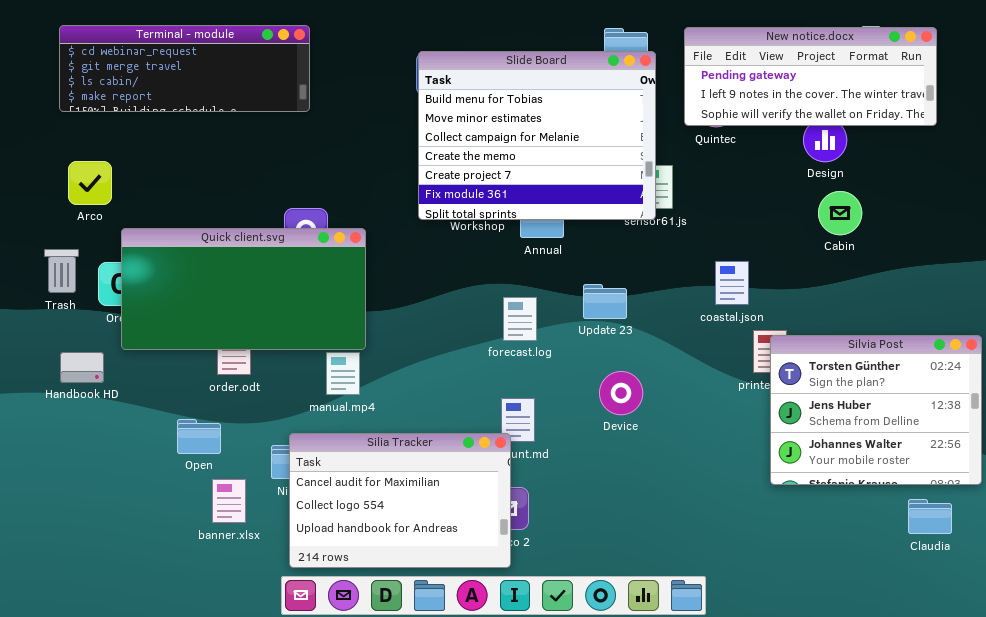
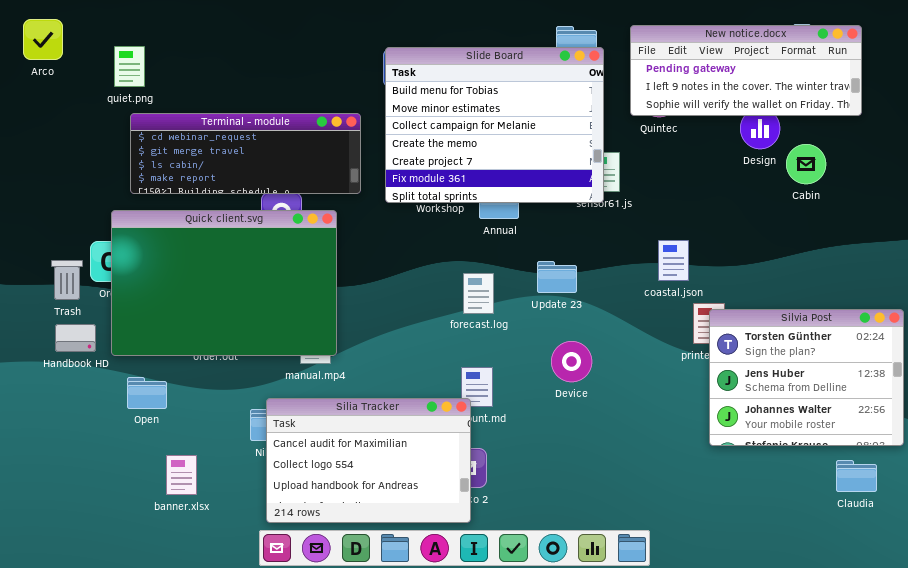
Terminal - module: [59,25,310,112] -> [130,113,361,194], moved
Arco: [68,161,112,205] -> [23,19,63,60], moved
Cabin: [818,191,862,235] -> [786,144,826,184], moved
Quick client.svg: [121,228,366,350] -> [111,210,337,356], resized
Trash: [44,249,79,293] -> [51,260,83,300], moved
Open: [177,419,221,454] -> [127,377,167,409], moved
banner.xlsx: [212,479,246,523] -> [166,455,197,495], moved

